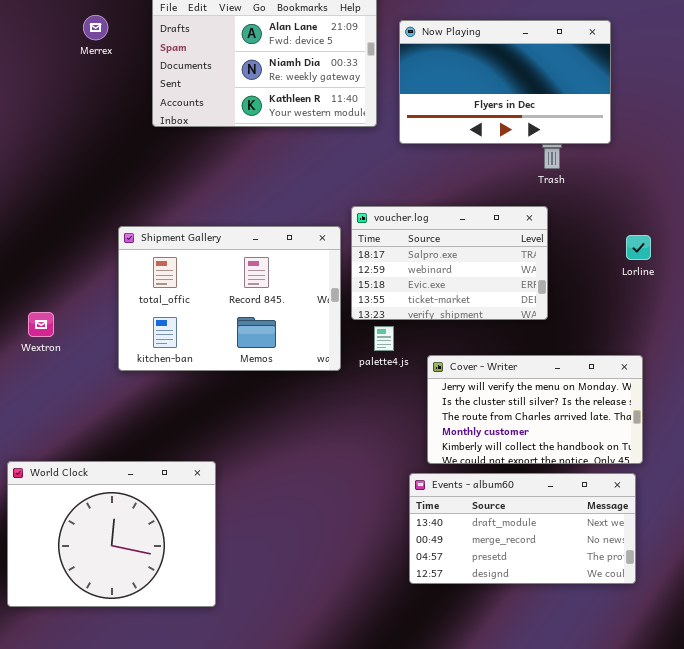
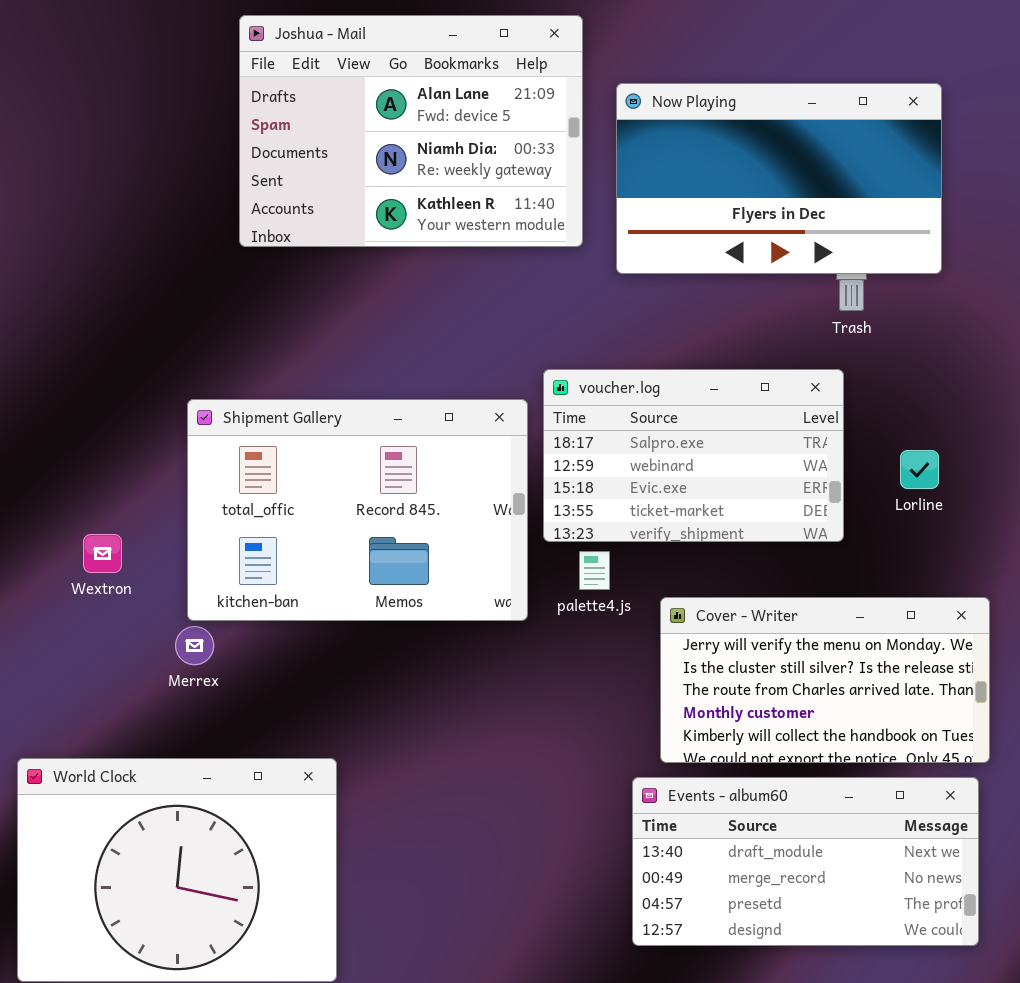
Merrex: [83,15,108,40] -> [175,626,214,665], moved
Lorline: [626,235,651,260] -> [900,450,939,489], moved
Wextron: [28,312,54,337] -> [83,534,122,573], moved

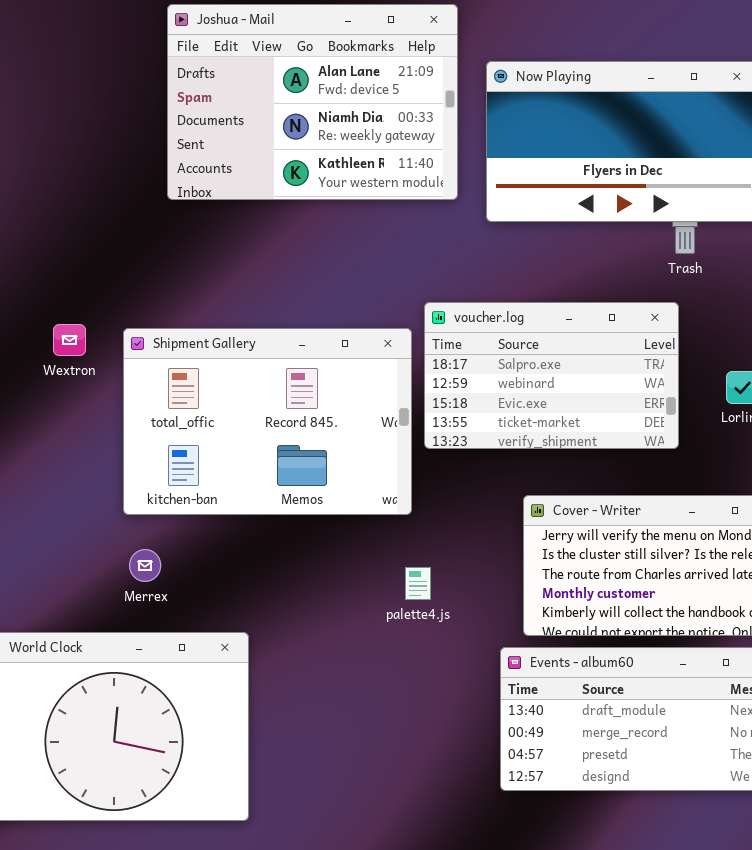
Wextron: [83,534,122,573] -> [53,324,86,356], moved
palette4.js: [579,551,610,590] -> [405,567,431,600], moved
Merrex: [175,626,214,665] -> [129,549,161,582], moved

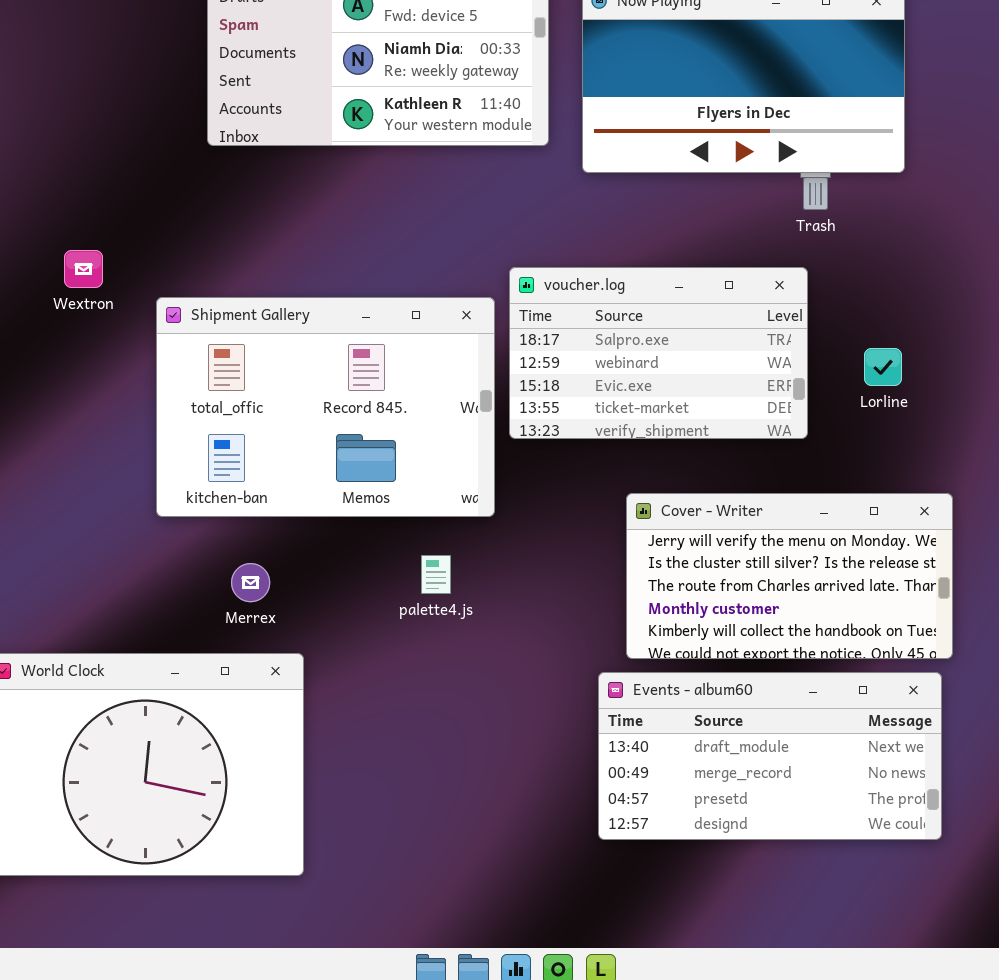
Wextron: [53,324,86,356] -> [64,250,103,288], moved
Merrex: [129,549,161,582] -> [231,563,270,602], moved
palette4.js: [405,567,431,600] -> [421,555,451,594], moved

